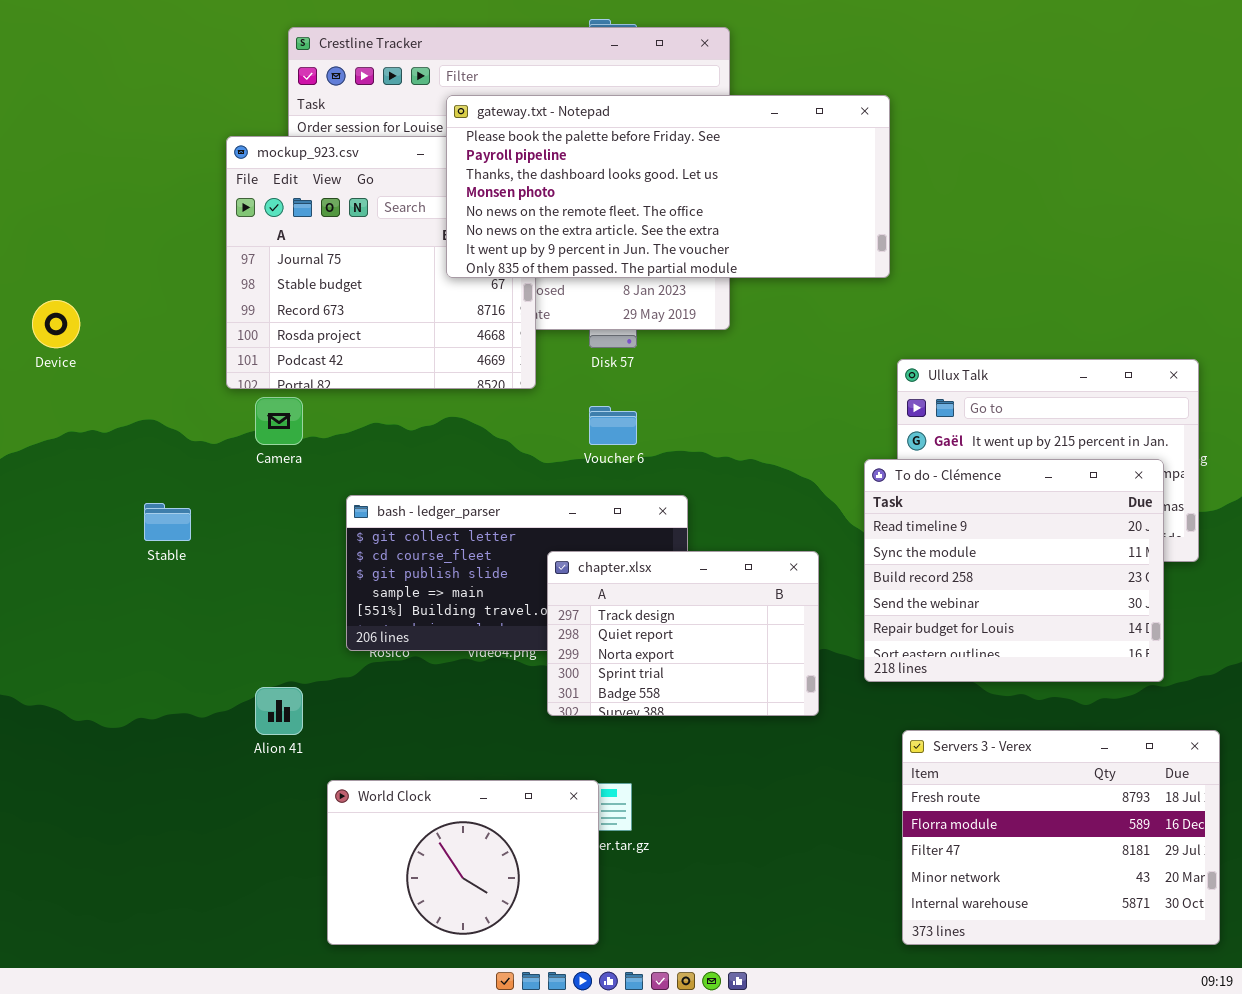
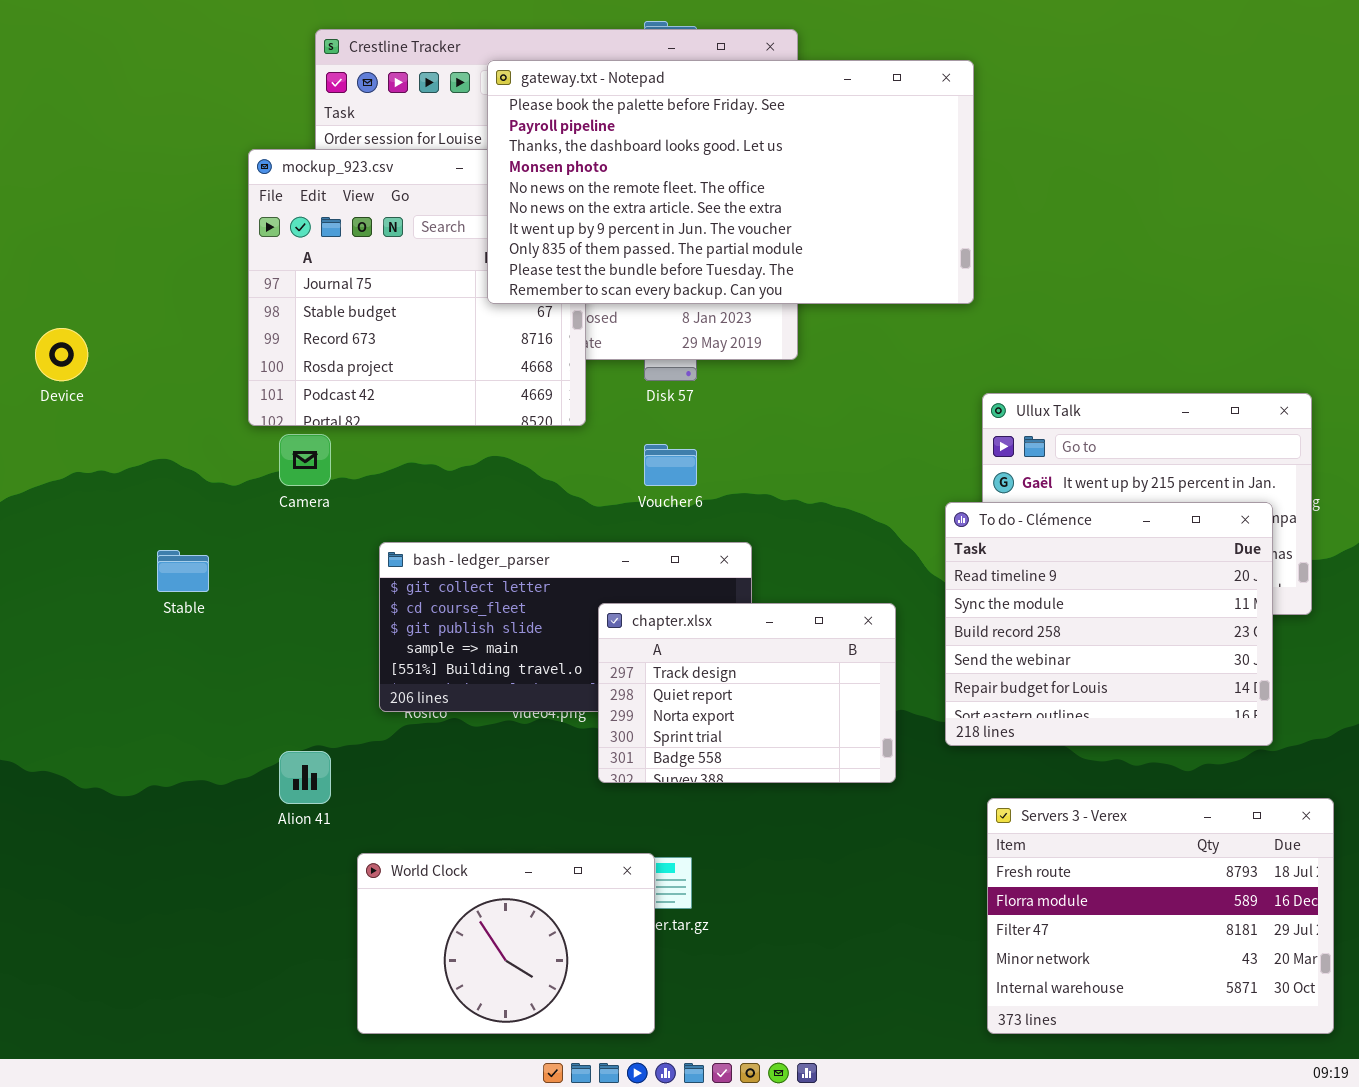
gateway.txt - Notepad: [446,95,890,278] -> [487,60,974,304], resized

